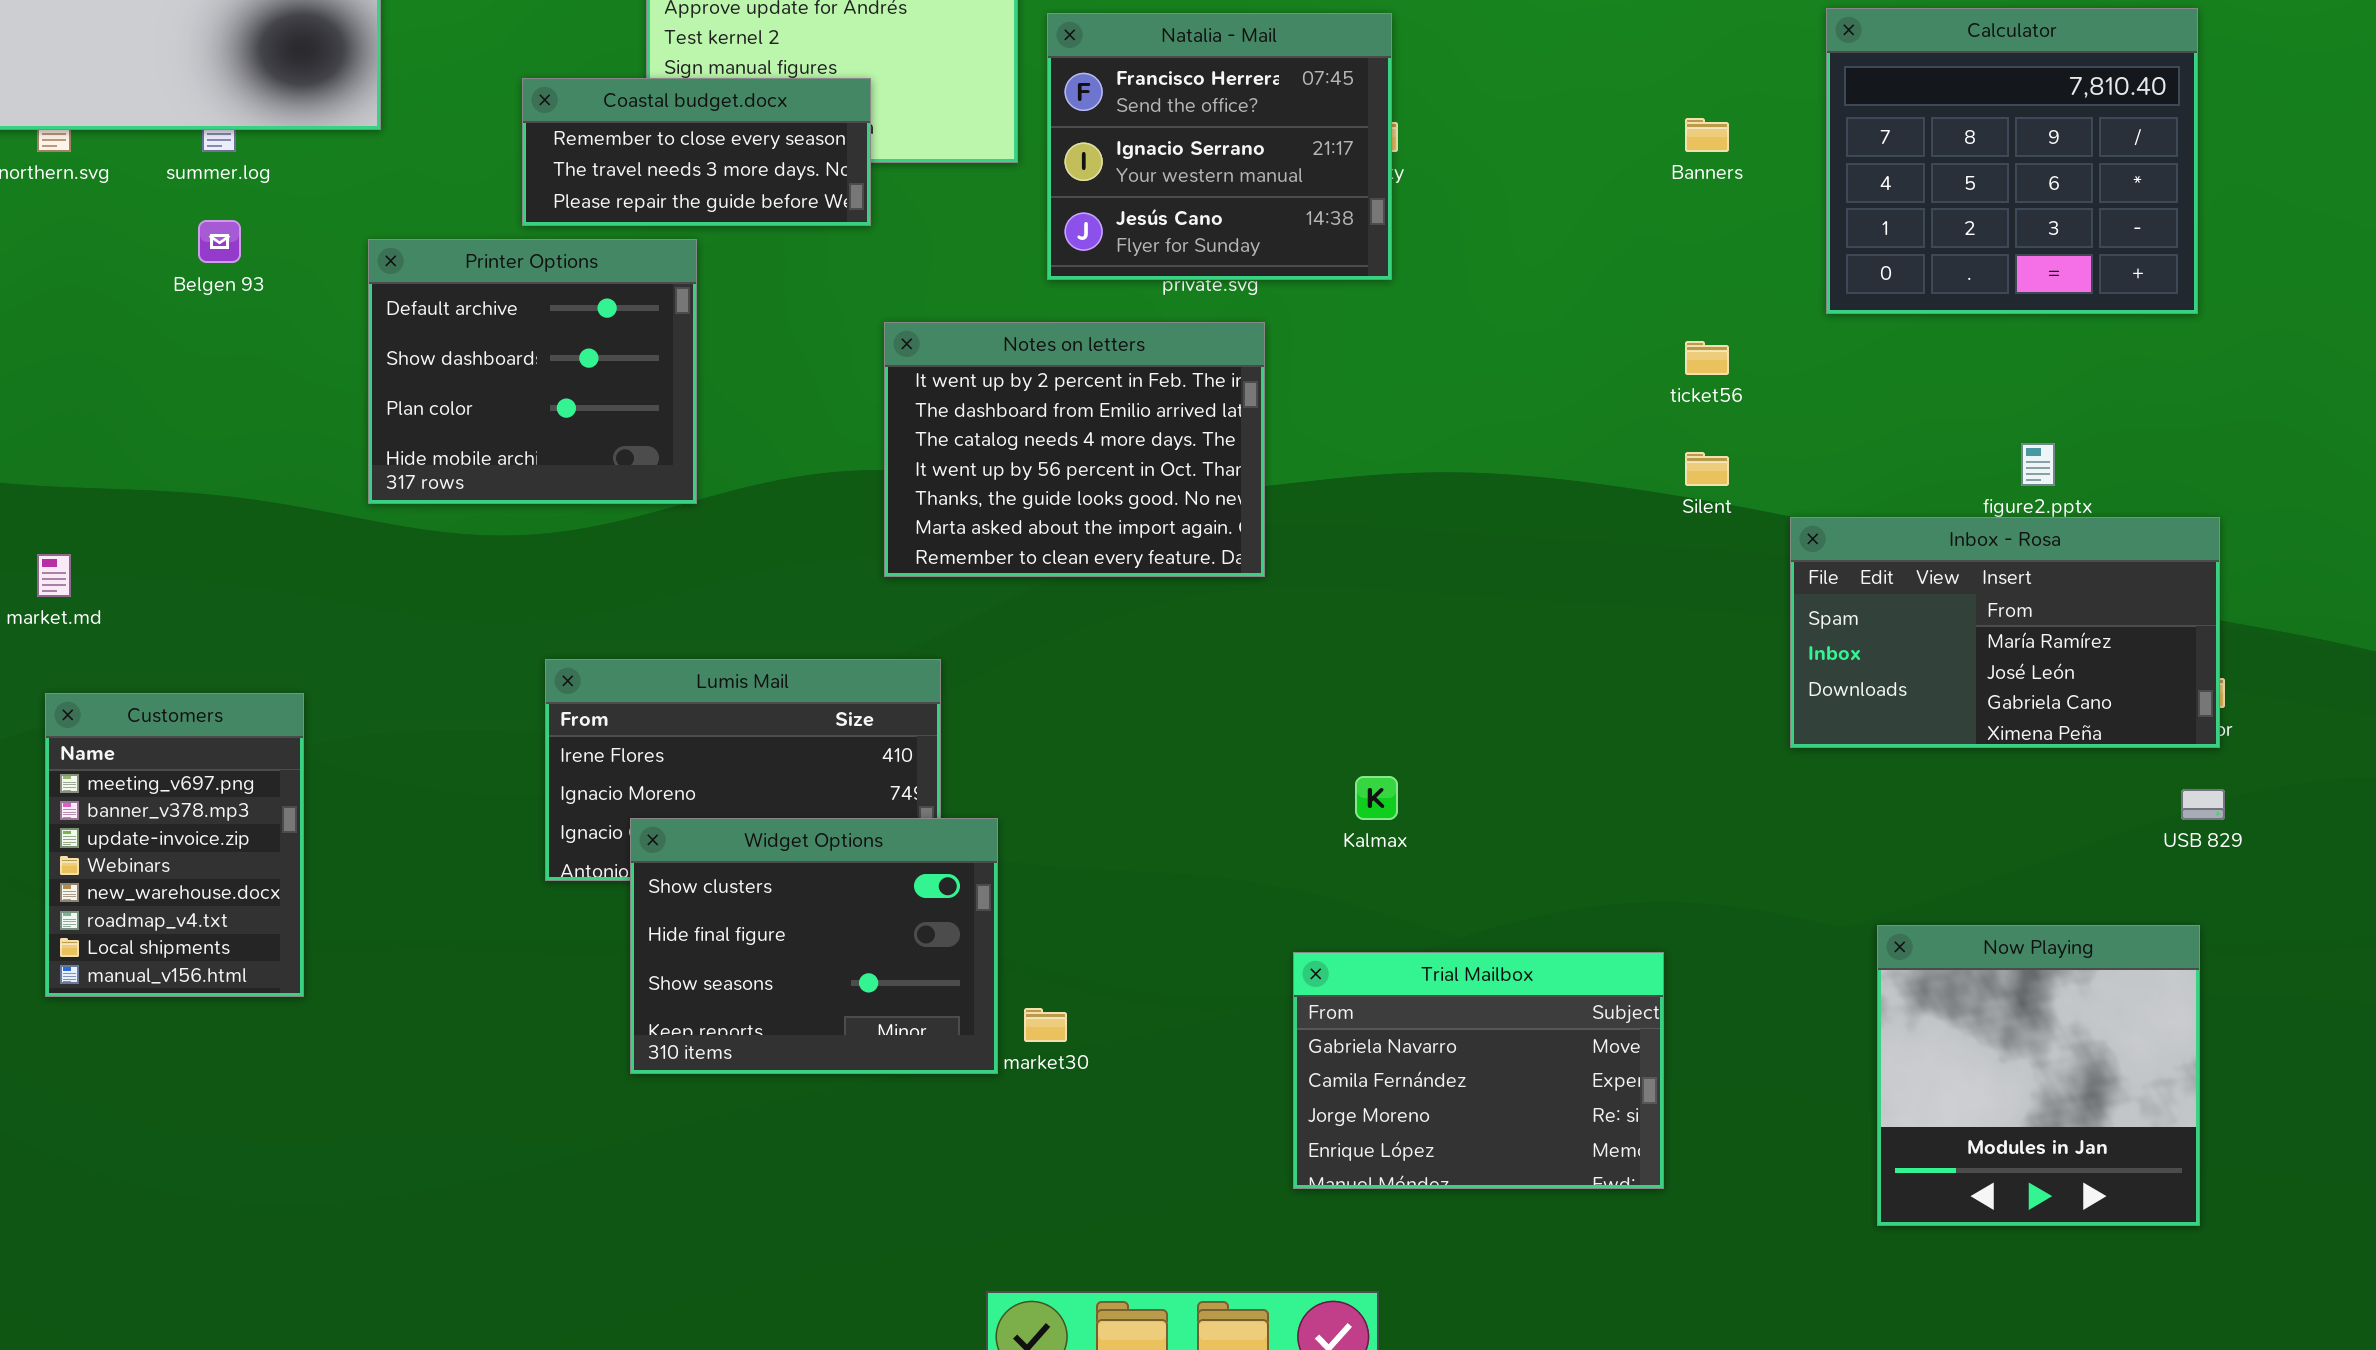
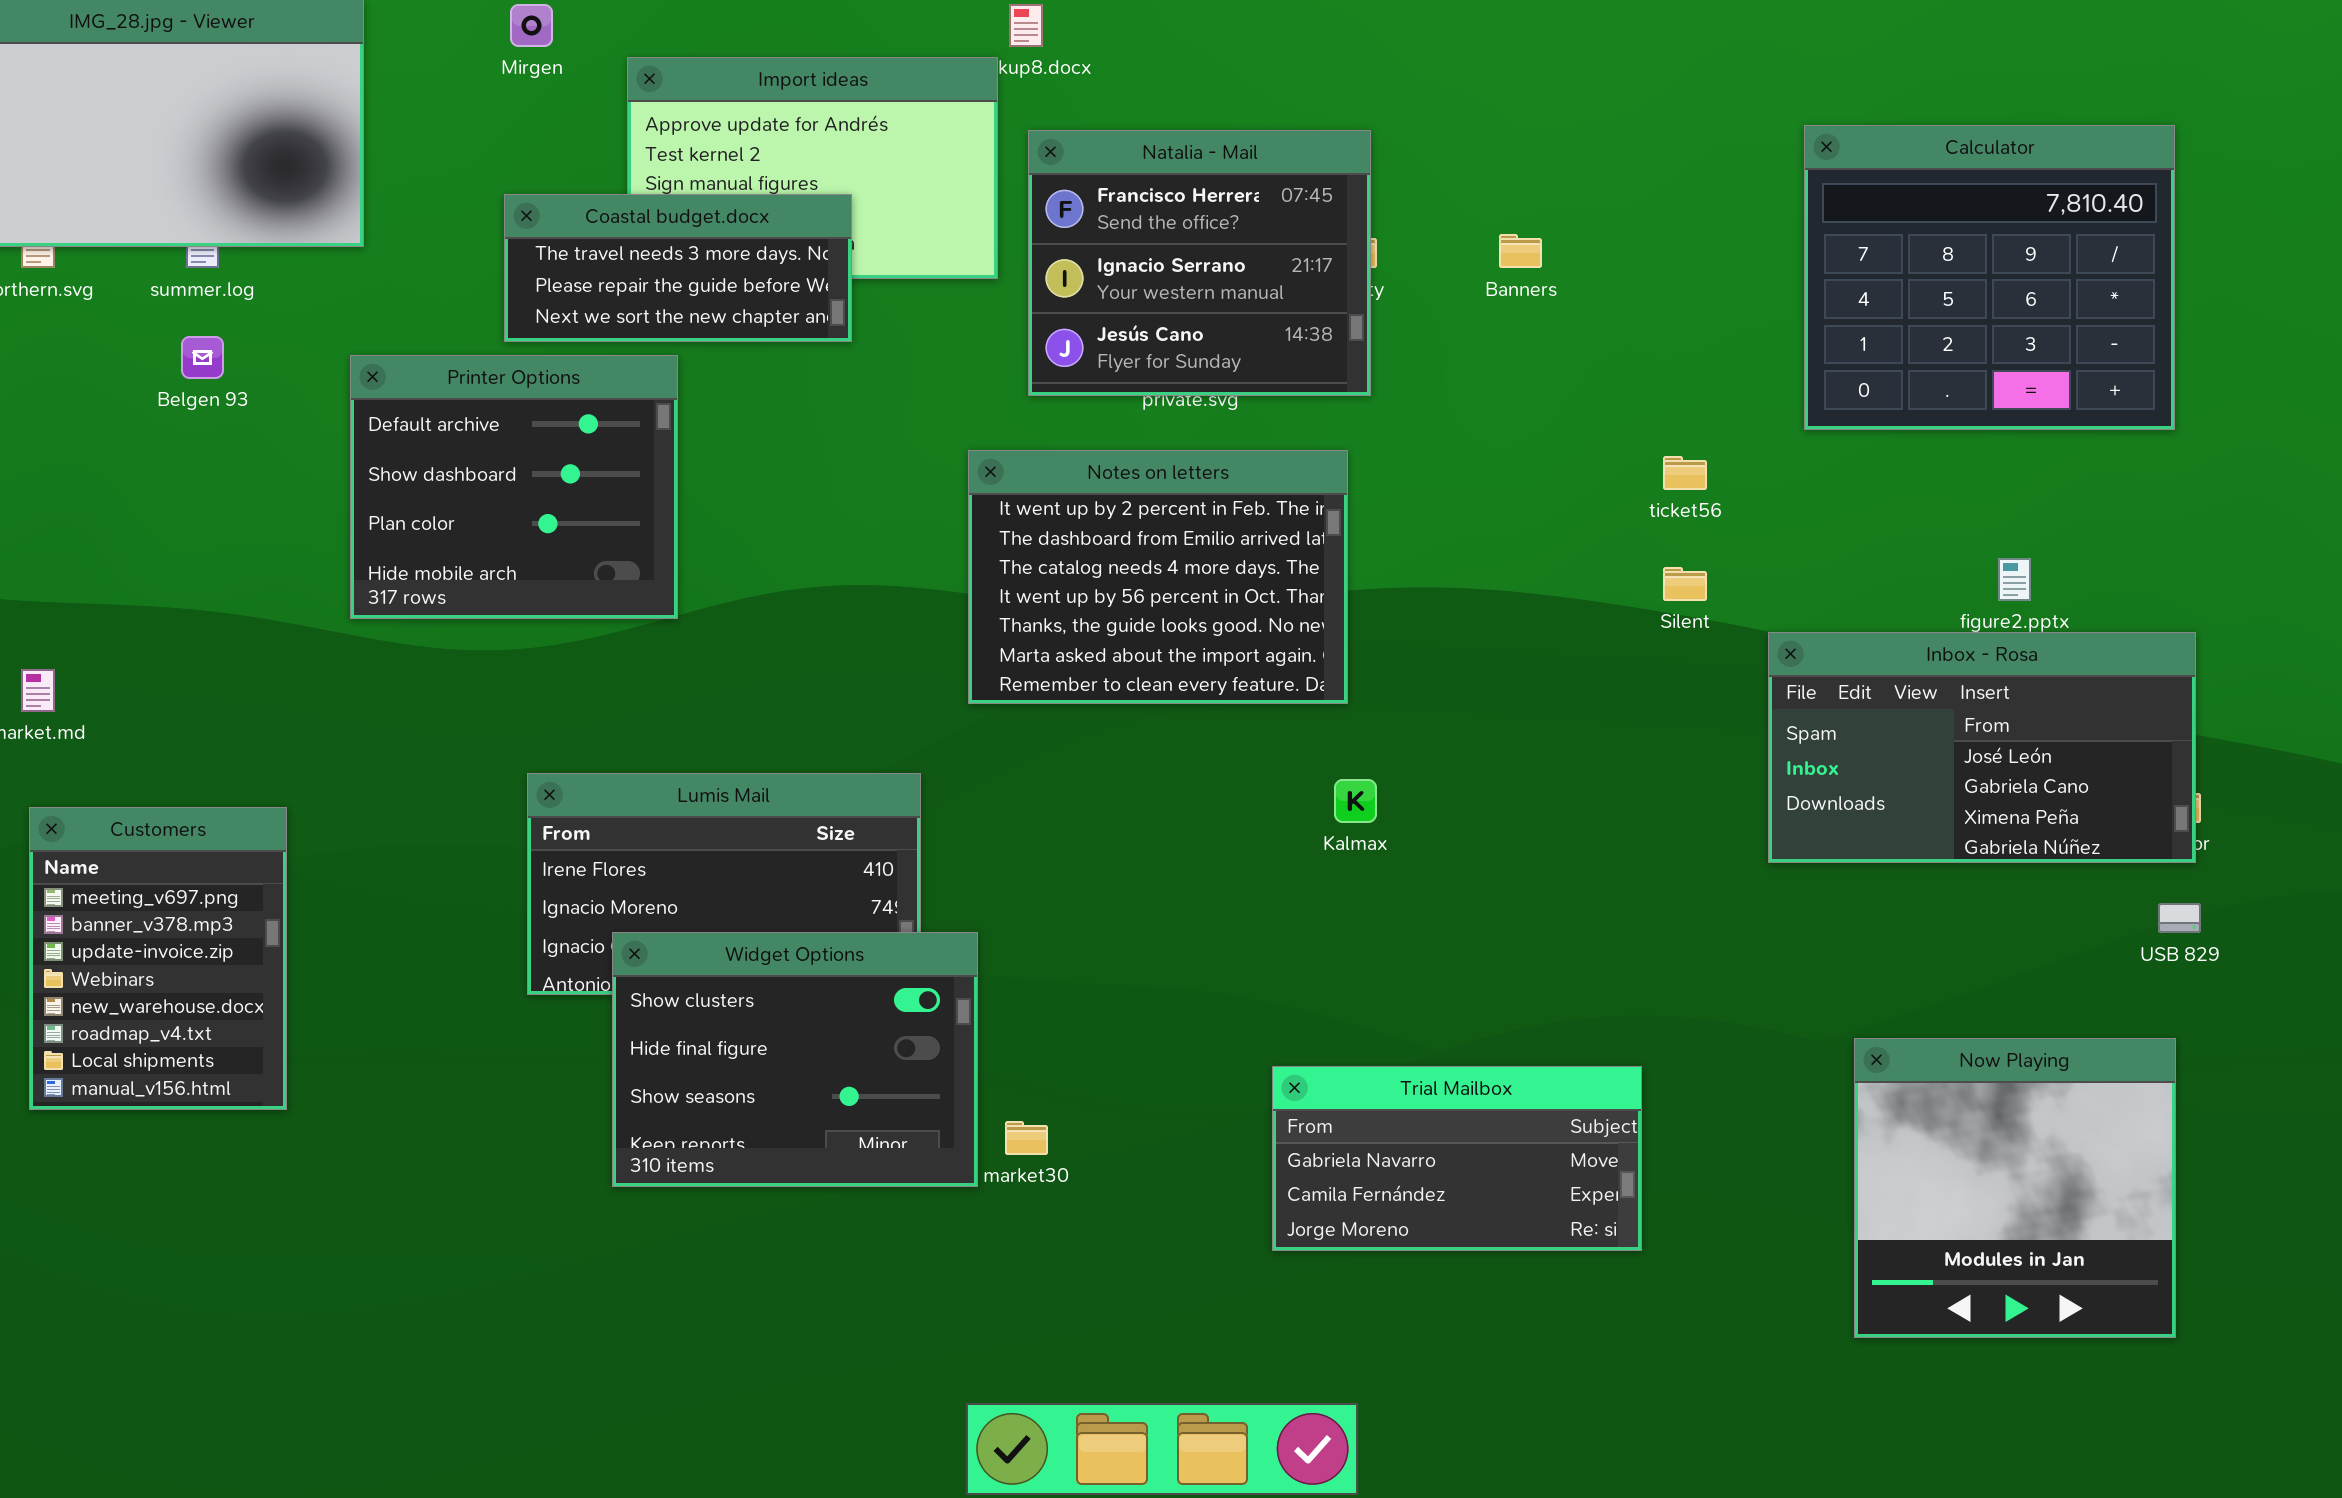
Coastal budget.docx: [522,78,871,226] -> [504,194,852,342], scrolled down 1 row
Banners: [1685,118,1729,152] -> [1499,234,1542,268], moved
Notes on letters: [884,322,1265,577] -> [968,450,1348,704], moved
Inbox - Rosa: [1790,517,2220,748] -> [1768,632,2196,863], scrolled down 1 row
Kalmax: [1355,776,1398,820] -> [1334,779,1377,823], moved
Trial Mailbox: [1293,952,1664,1189] -> [1272,1066,1642,1251], resized

